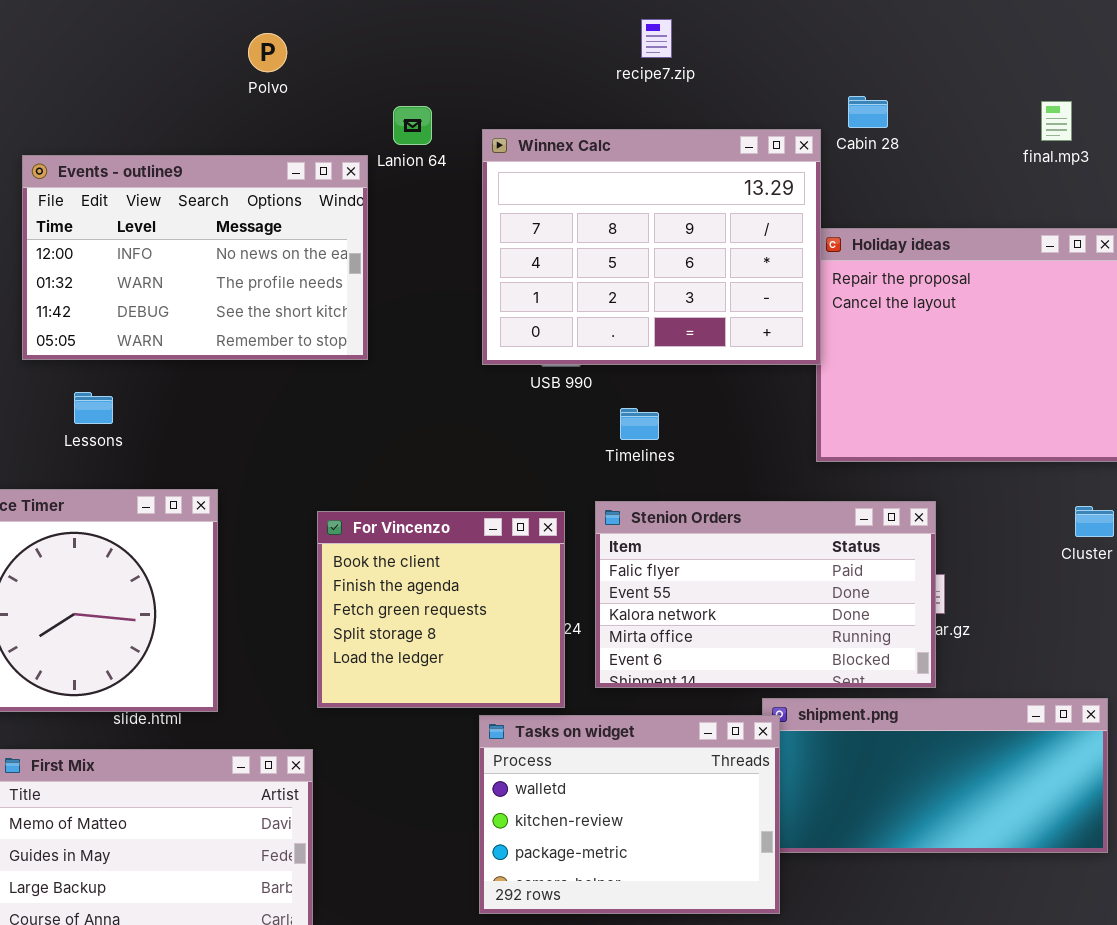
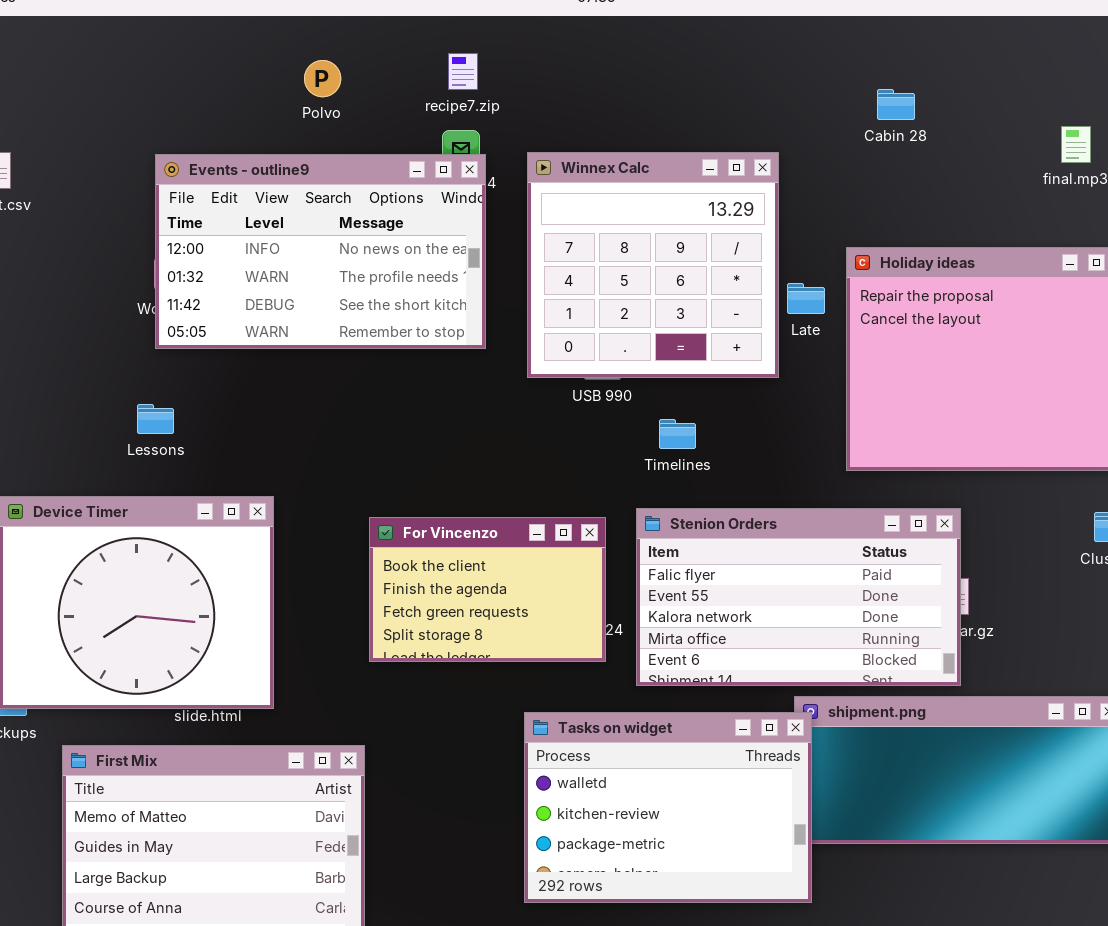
recipe7.zip: [641,19,672,58] -> [448,53,478,90], moved
Cabin 28: [848,96,888,128] -> [877,89,915,120], moved
Winnex Calc: [482,129,821,365] -> [527,152,779,378], resized
Events - outline9: [22,155,368,360] -> [155,154,486,349], moved
For Vincenzo: [317,511,565,708] -> [369,517,606,662], resized

